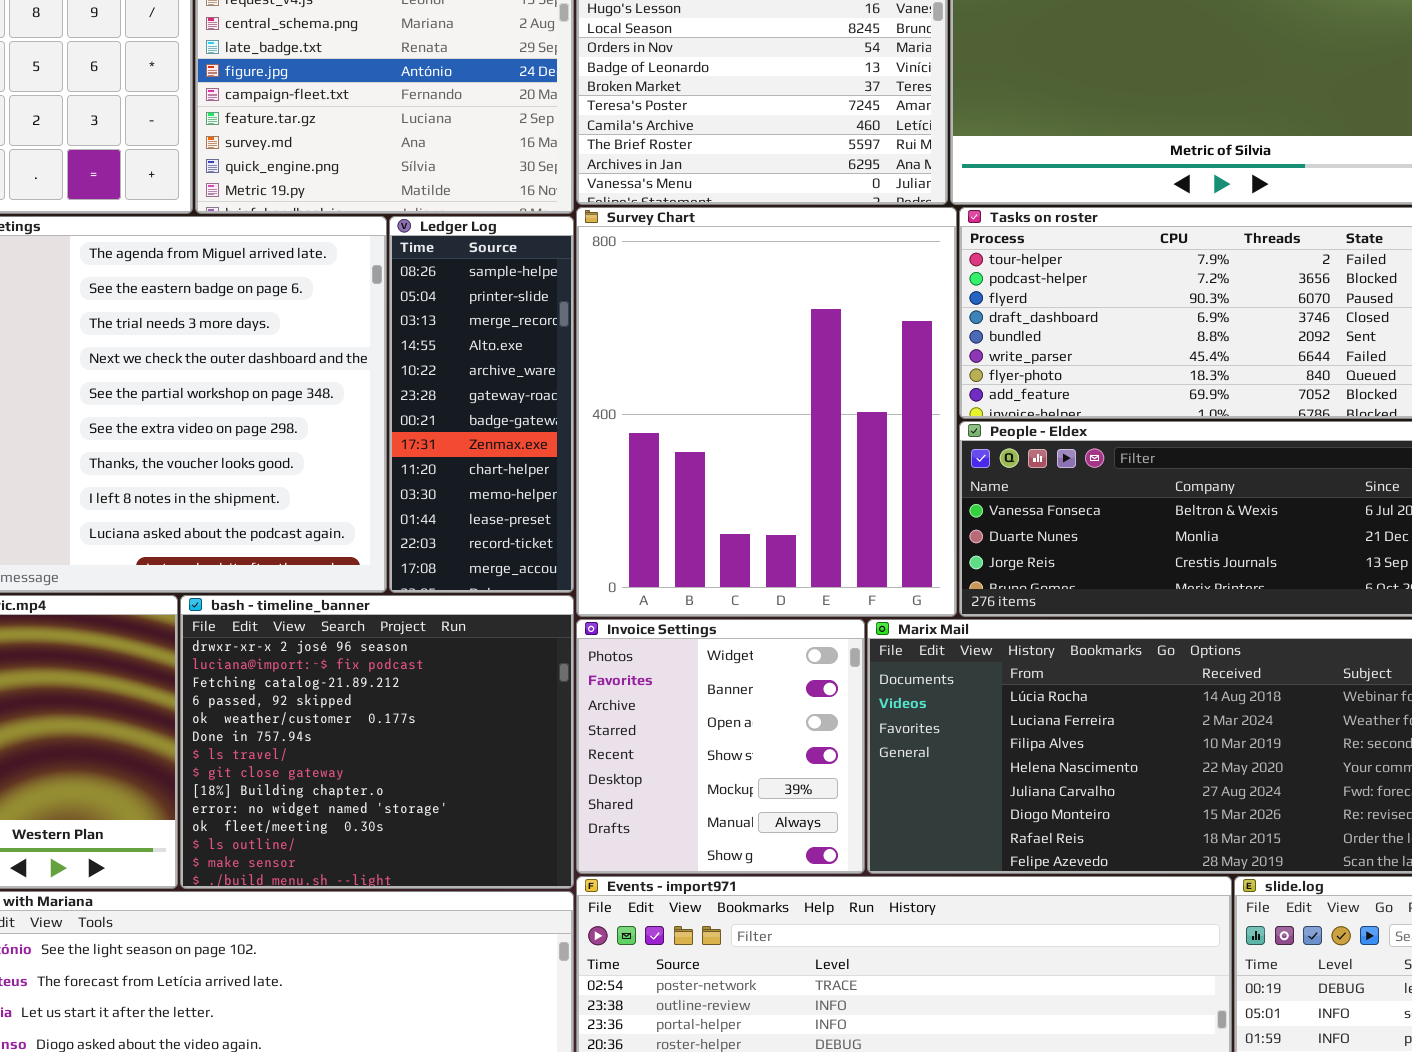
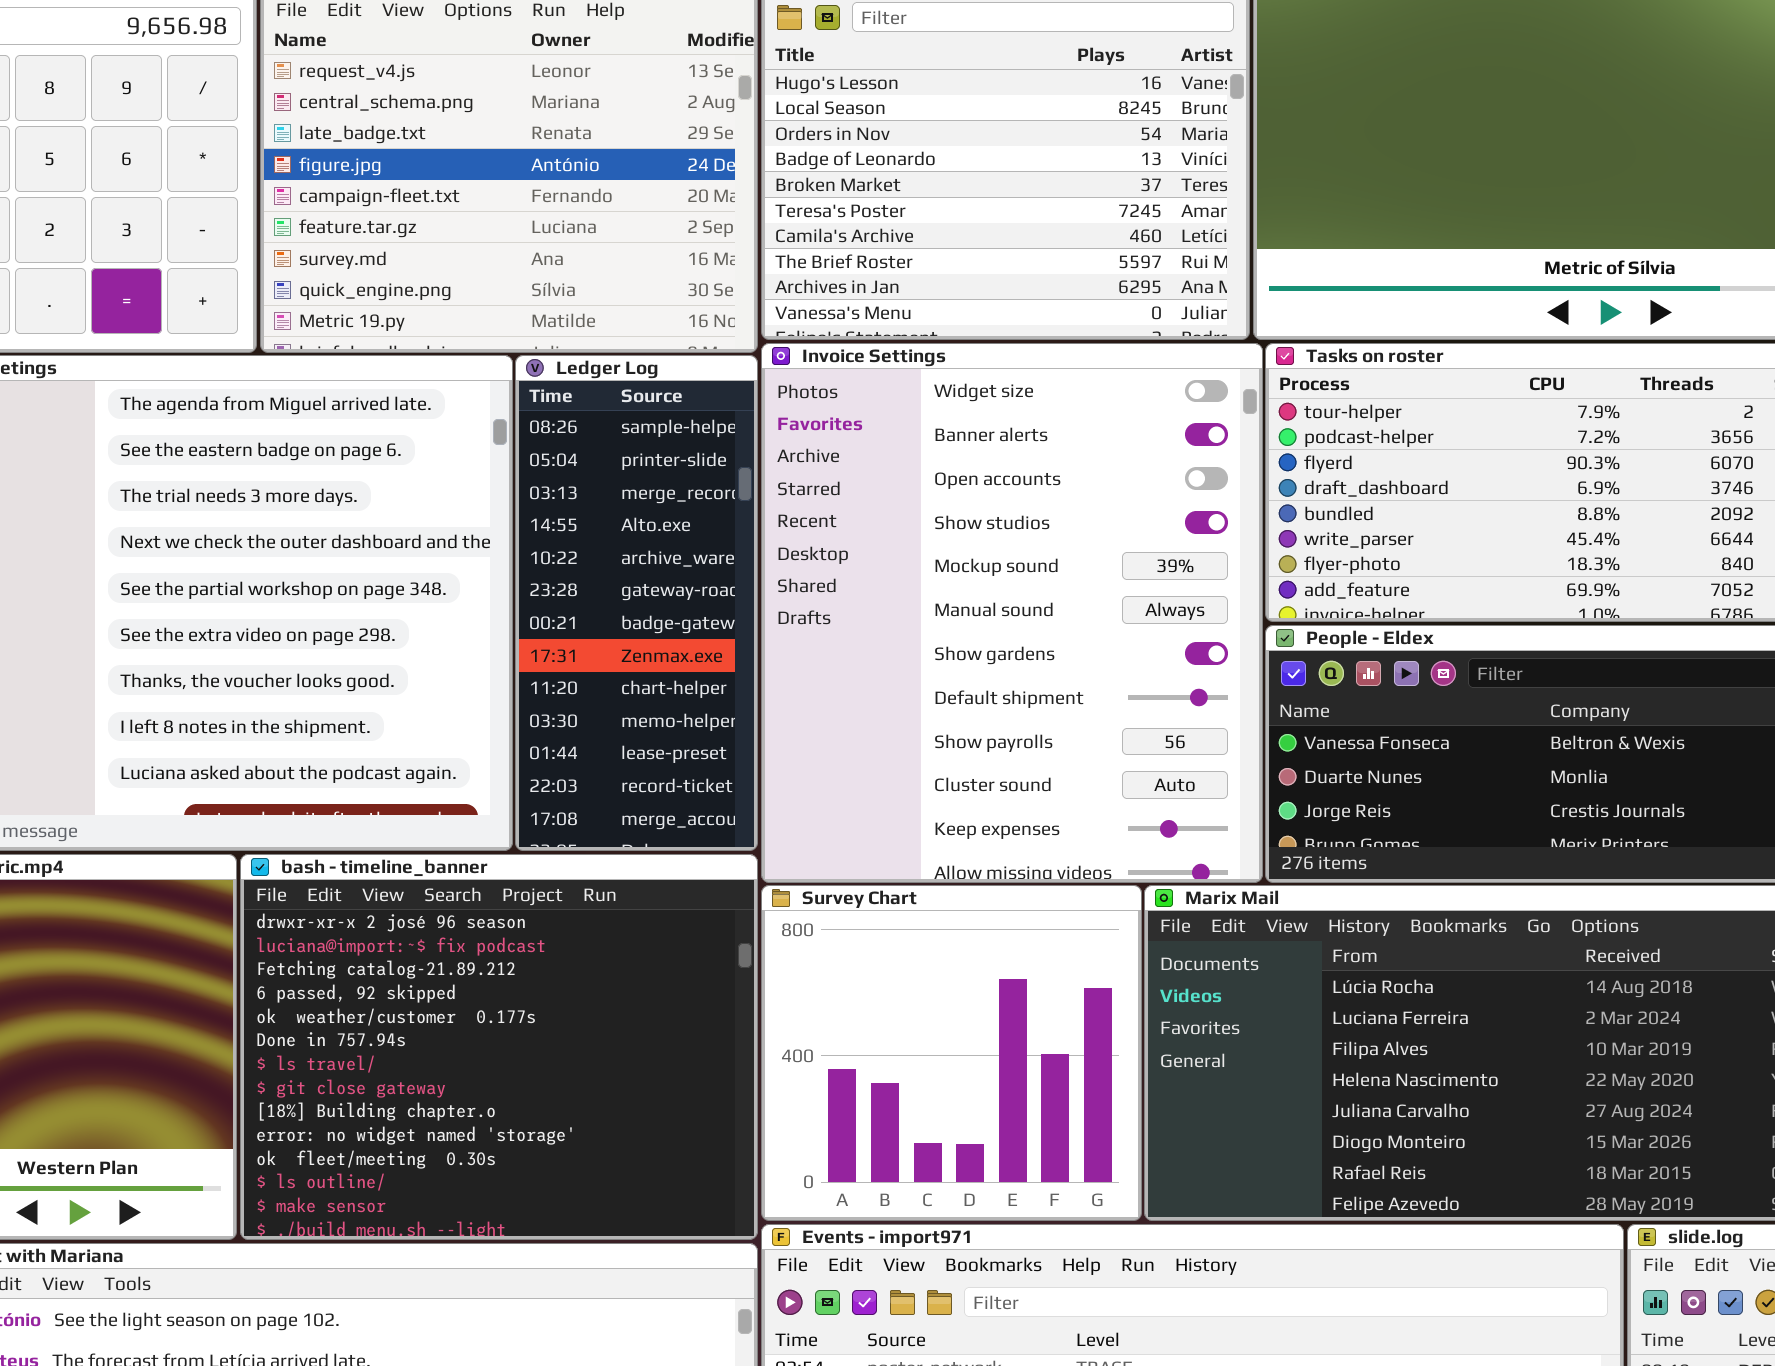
Survey Chart: [576,207,957,617] -> [761,885,1142,1221], moved, resized
Invoice Settings: [576,619,865,874] -> [761,343,1263,883], moved, resized

